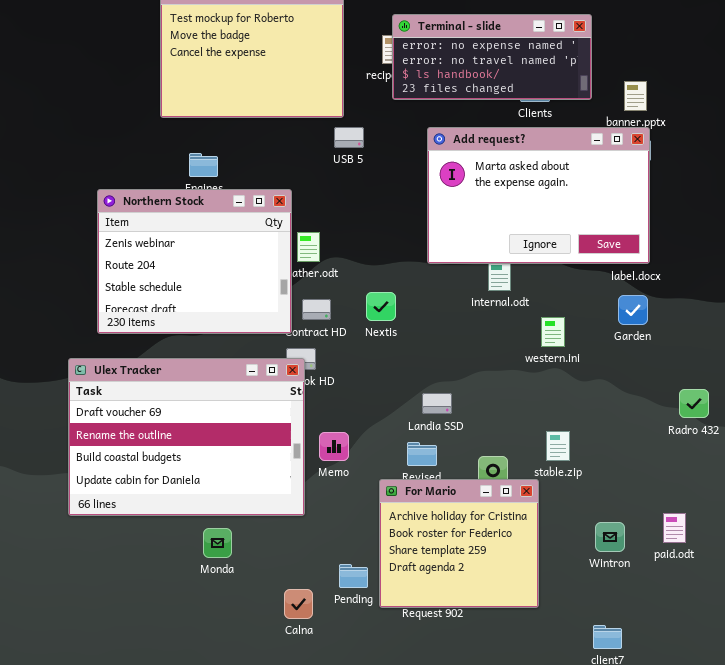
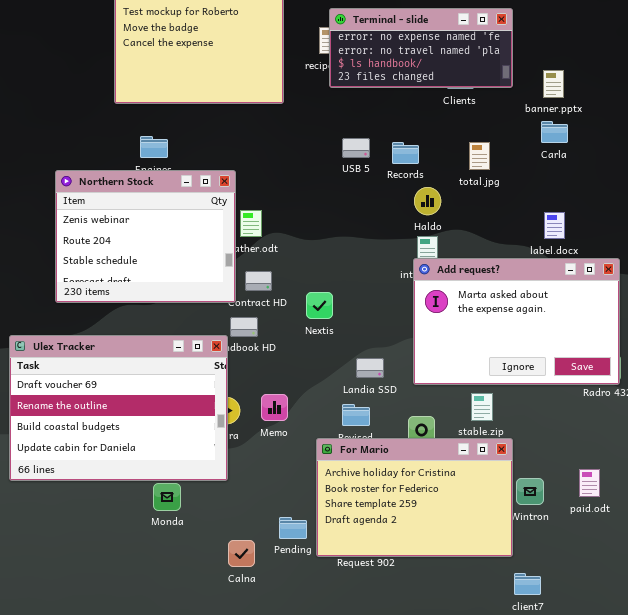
USB 5: [334,127,364,148] -> [342,138,370,158], moved
Add request?: [427,127,650,264] -> [413,258,620,385], moved
Nextis: [366,292,396,321] -> [306,292,333,319], moved
Ulex Tracker: [68,358,305,516] -> [9,335,228,481], moved
For Mario: [379,479,539,608] -> [316,438,513,557], resized

